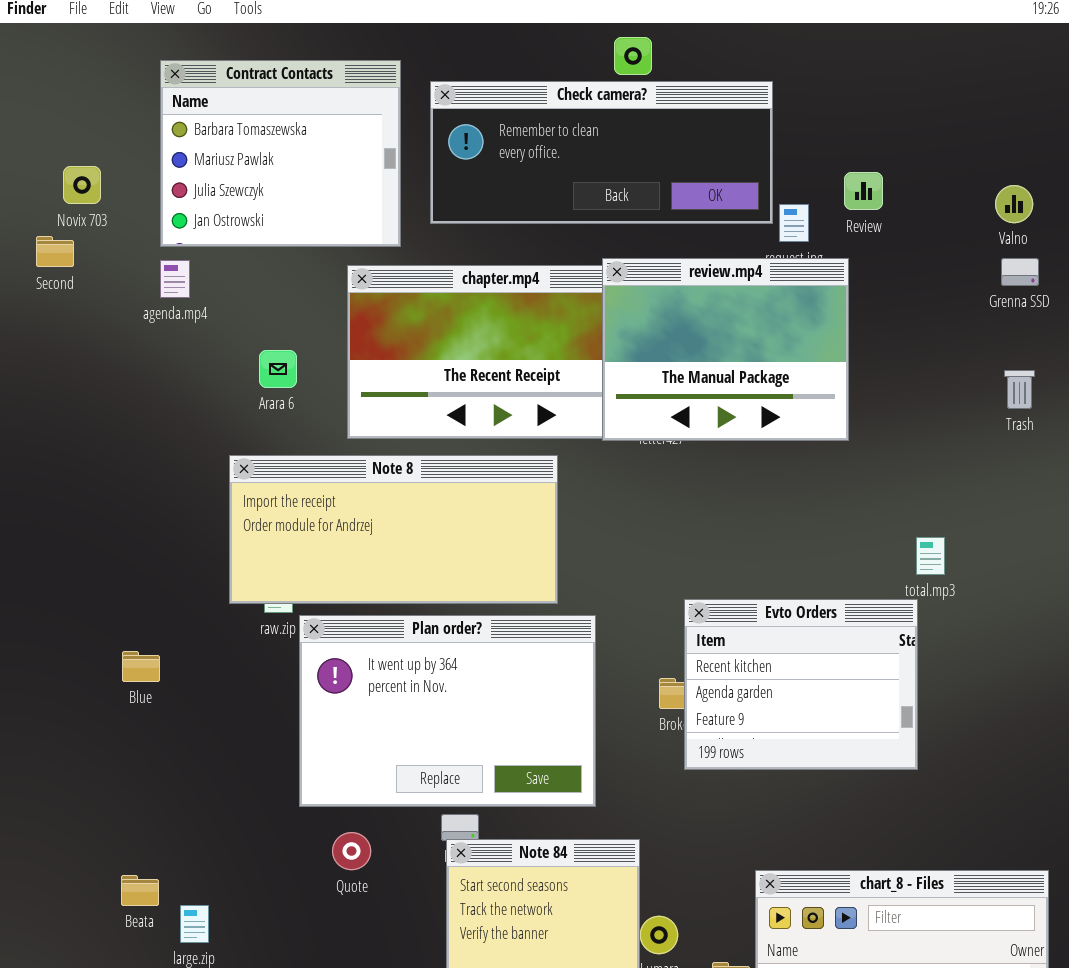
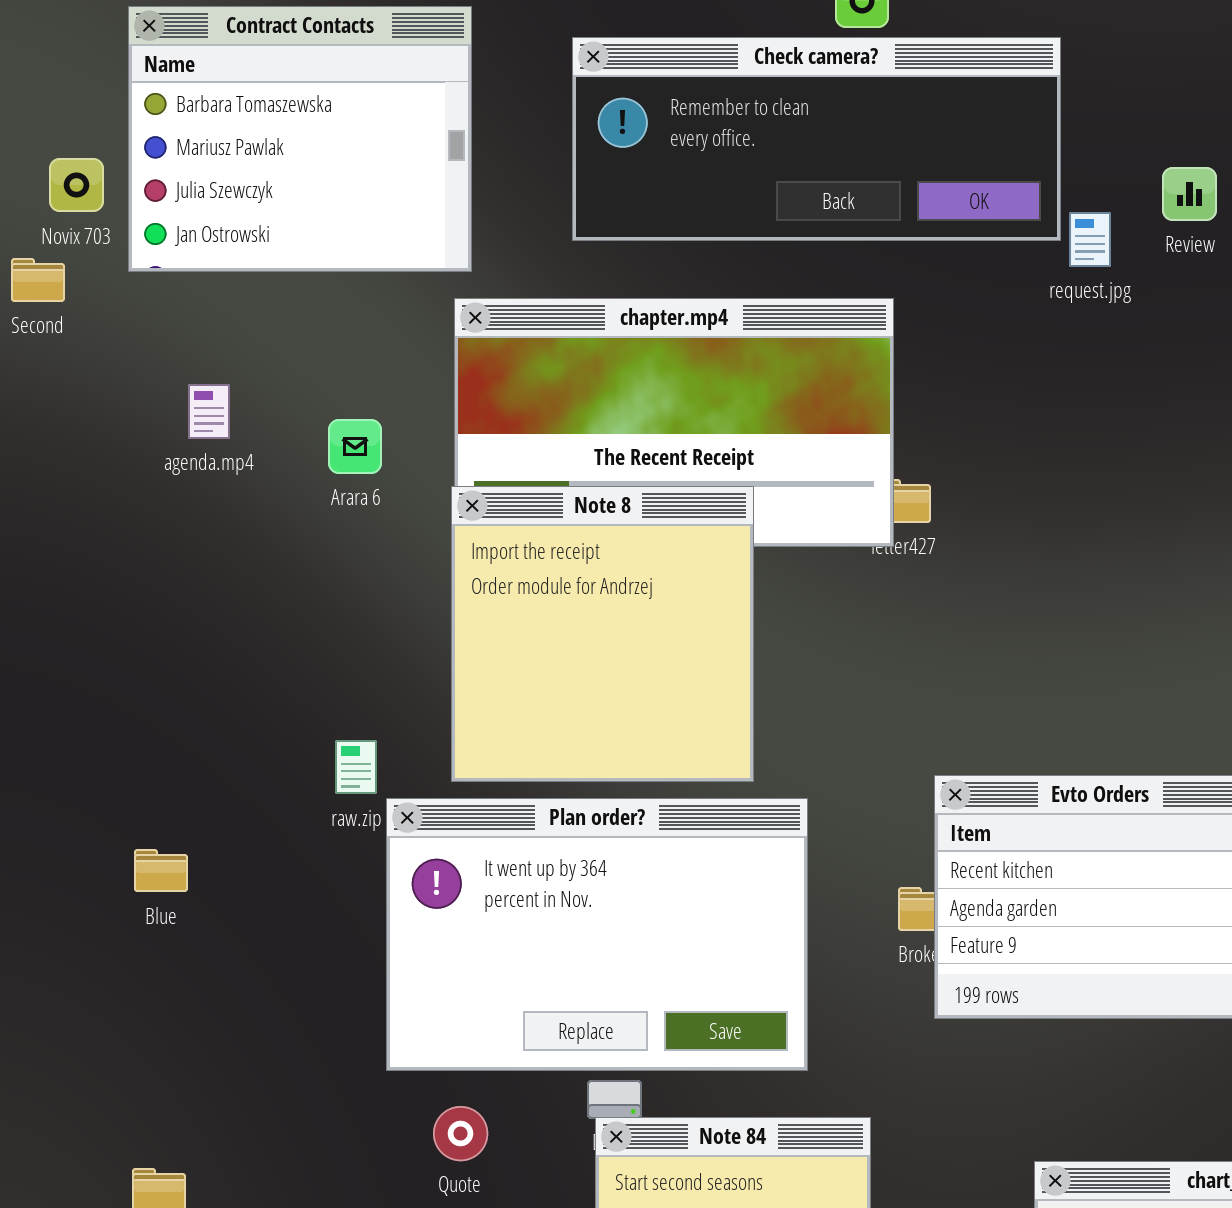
Contract Contacts: [160,60,401,247] -> [128,6,472,272], moved
review.mp4: [602,258,849,441] -> none, closed
agenda.mp4: [160,260,190,298] -> [188,384,230,439], moved
Note 8: [229,455,558,604] -> [451,486,754,782], resized

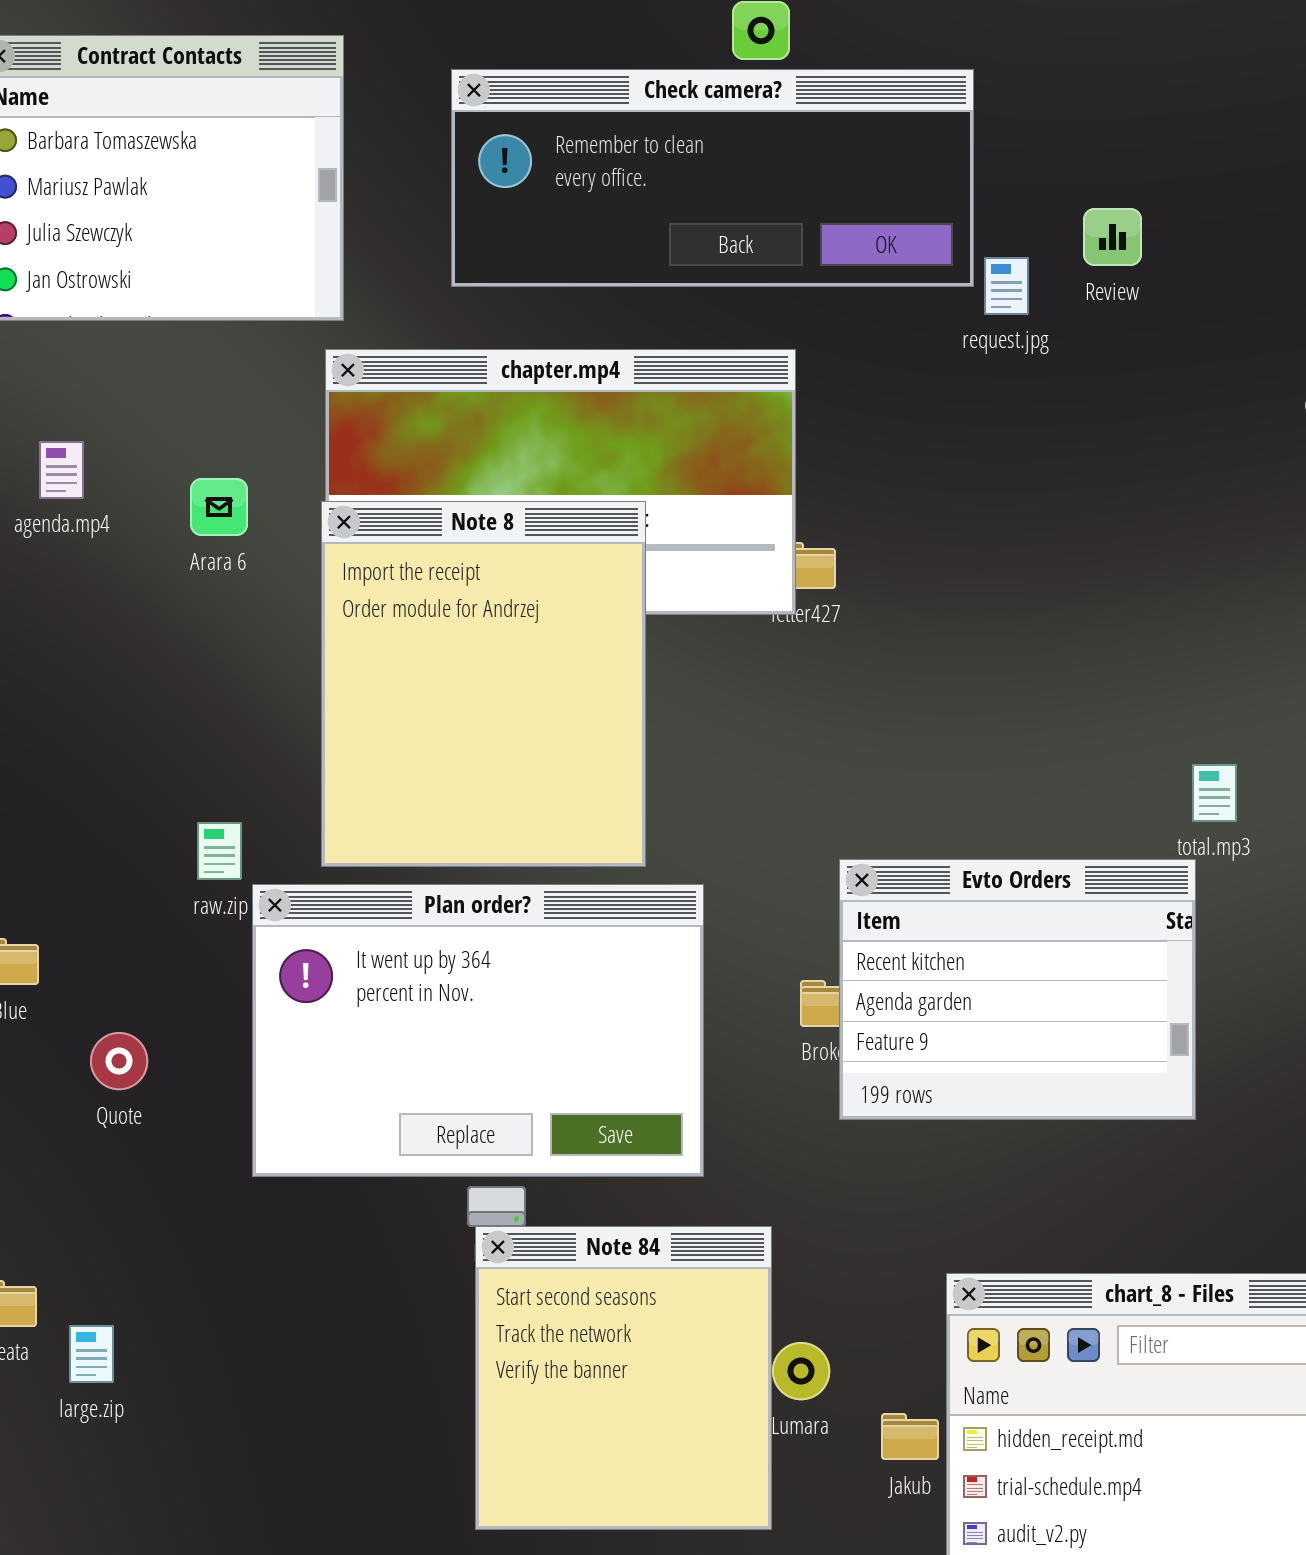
Note 8: [451,486,754,782] -> [321,501,646,867], resized
Quote: [433,1106,488,1161] -> [90,1032,148,1090], moved

